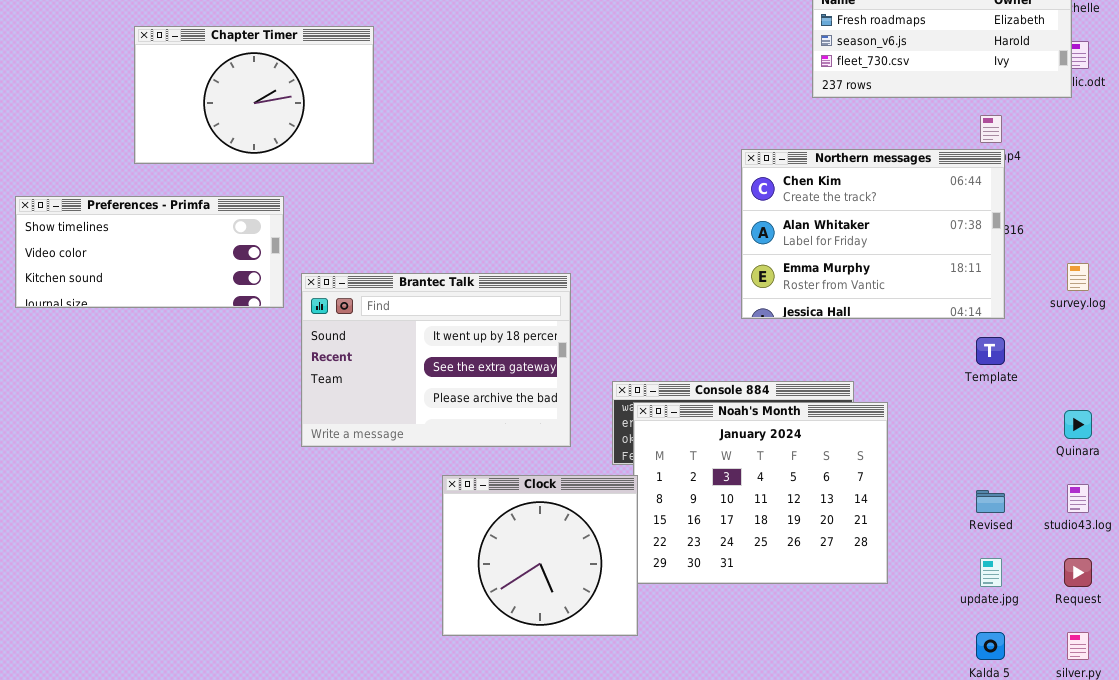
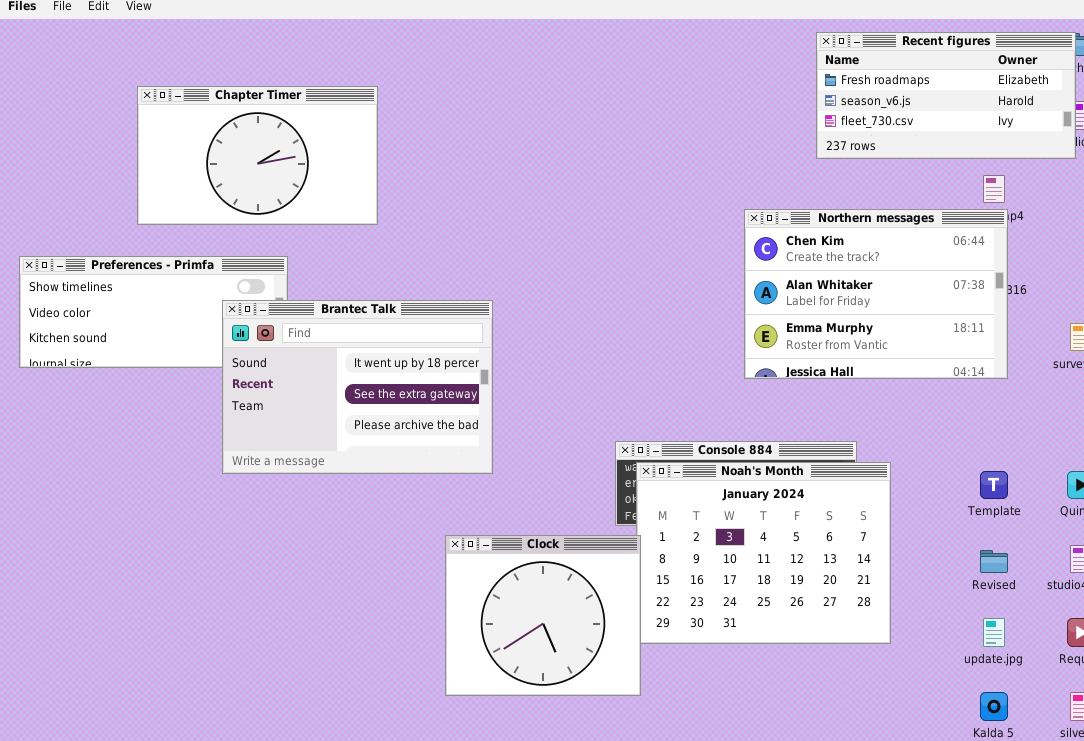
Brantec Talk: [301,273,571,447] -> [222,300,493,474], moved
Template: [976,337,1005,365] -> [980,471,1008,499], moved

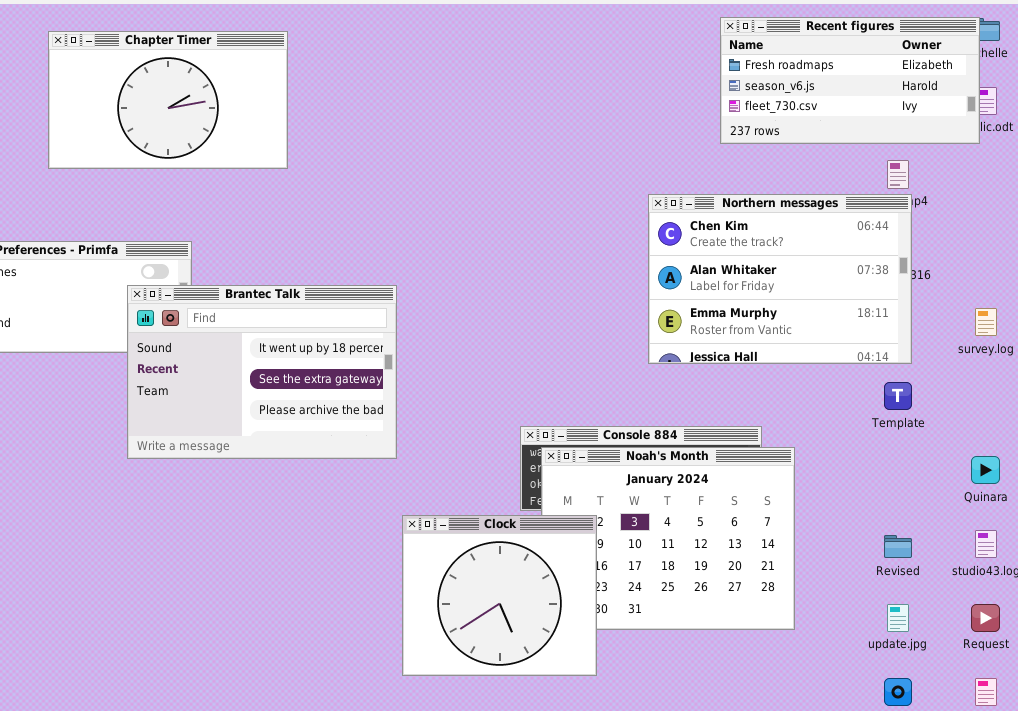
Chapter Timer: [137,86,378,225] -> [48,31,288,169], moved
Template: [980,471,1008,499] -> [884,382,912,410], moved
Clock: [445,535,641,696] -> [402,515,597,676], moved

